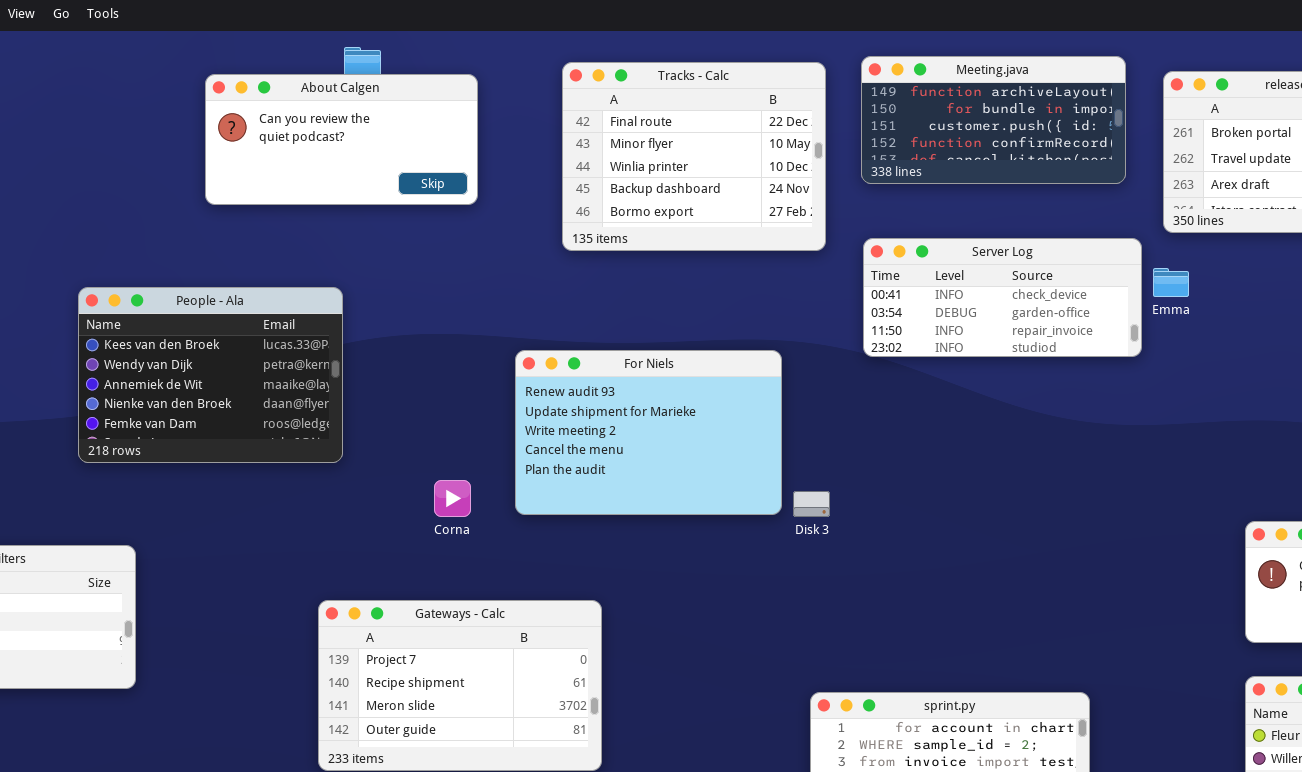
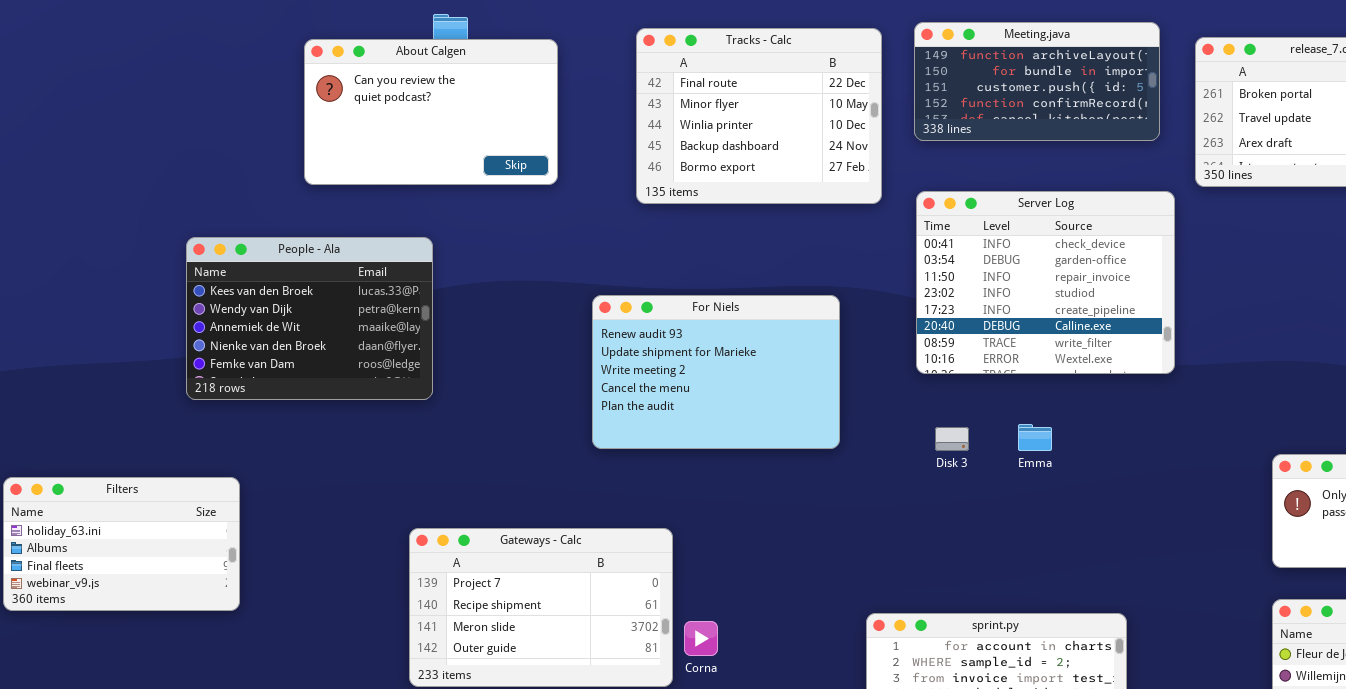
About Calgen: [205,74,478,205] -> [304,39,558,185], resized
Server Log: [863,238,1142,357] -> [916,191,1175,374], resized
Emma: [1153,268,1189,297] -> [1018,424,1052,451], moved
Corna: [434,480,471,517] -> [684,621,718,656], moved
Disk 3: [793,491,830,517] -> [935,427,969,451], moved

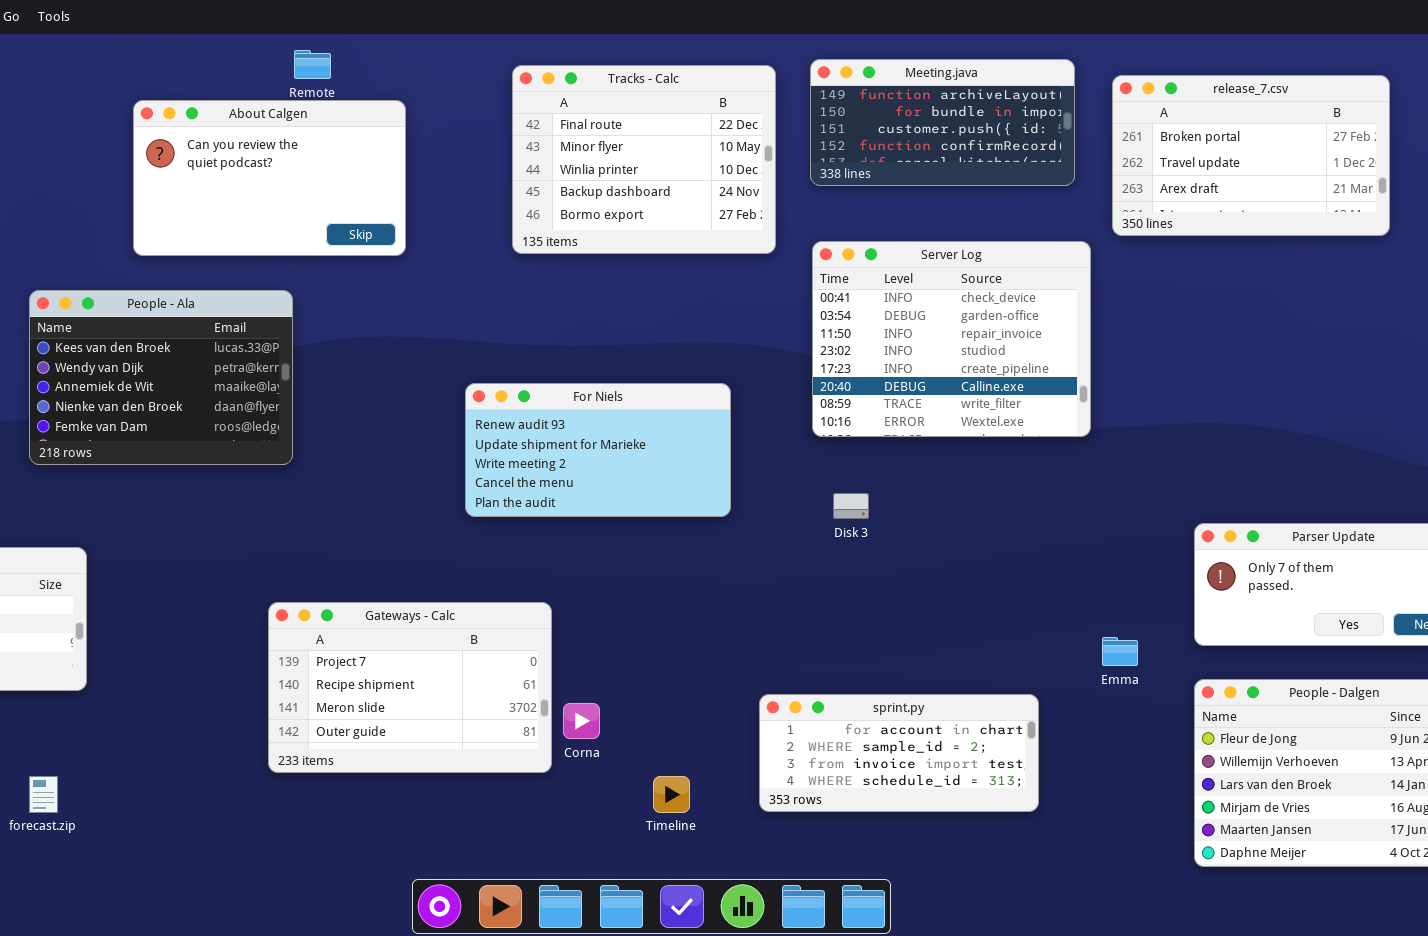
About Calgen: [304,39,558,185] -> [133,100,406,256], moved
For Niels: [592,295,840,449] -> [465,383,731,517], resized
Emma: [1018,424,1052,451] -> [1102,637,1138,666], moved

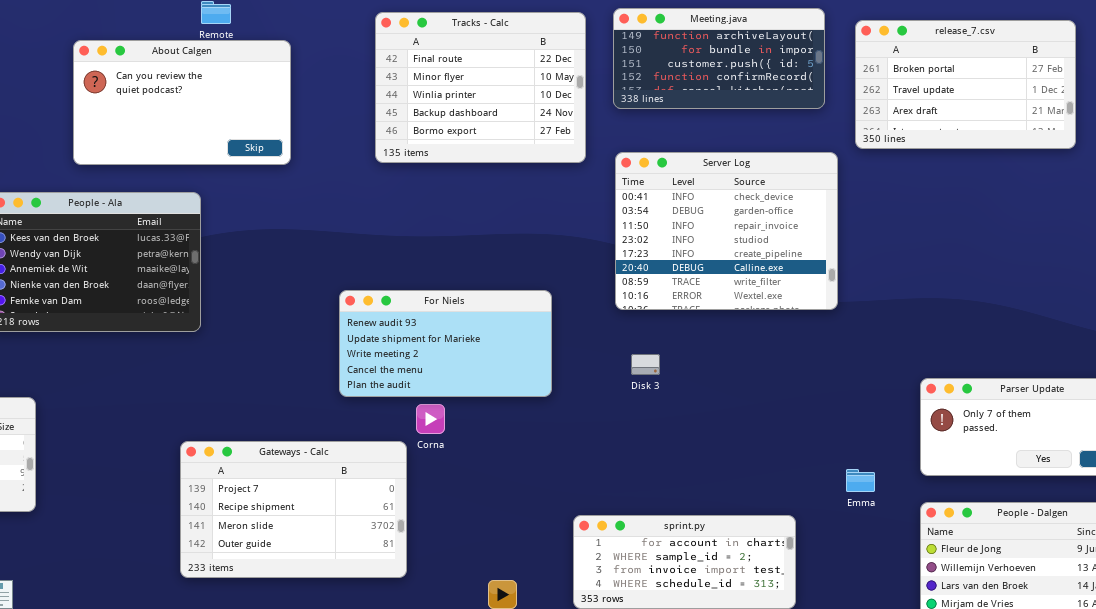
For Niels: [465,383,731,517] -> [339,290,552,397], moved
Corna: [563,703,600,739] -> [416,404,445,434], moved

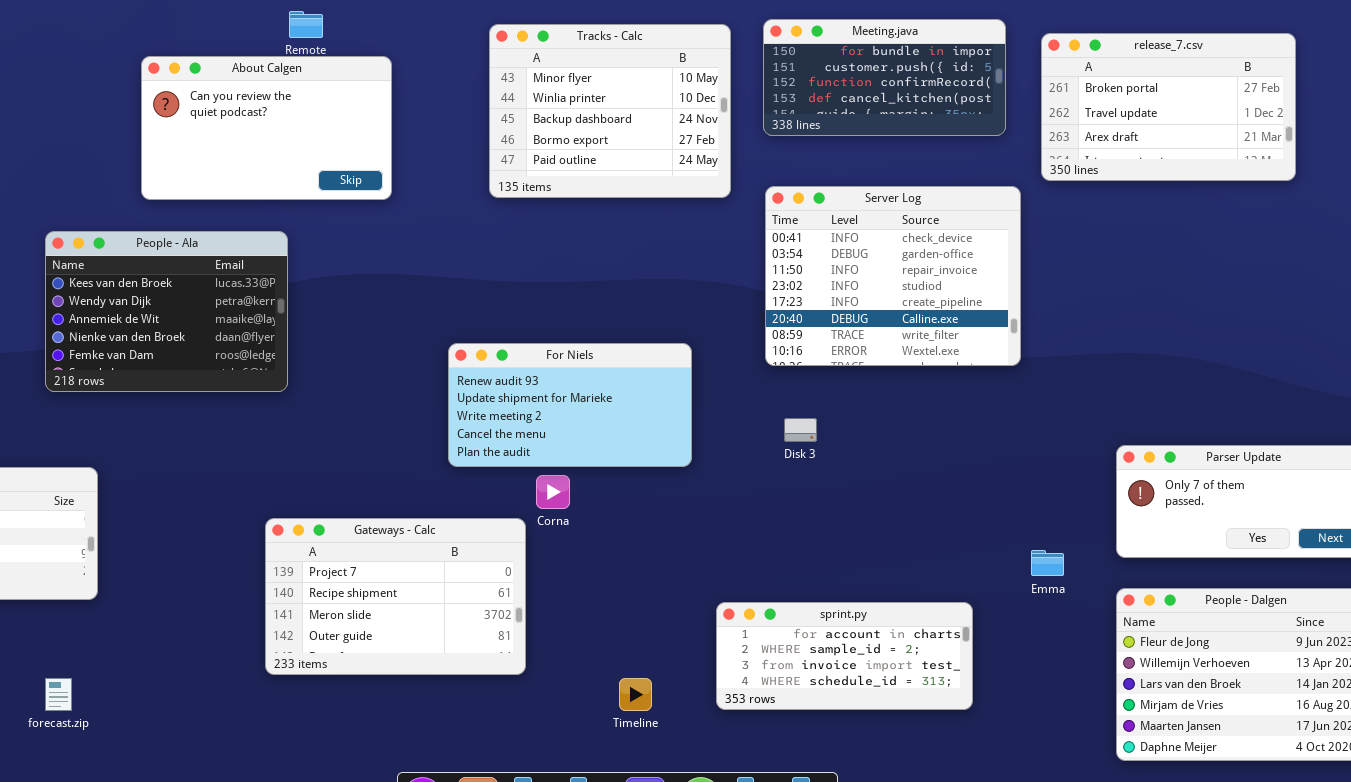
Meeting.java: [613,8,825,109] -> [763,19,1006,136], scrolled down 1 row
Tracks - Calc: [375,12,586,163] -> [489,24,731,198], scrolled down 1 row

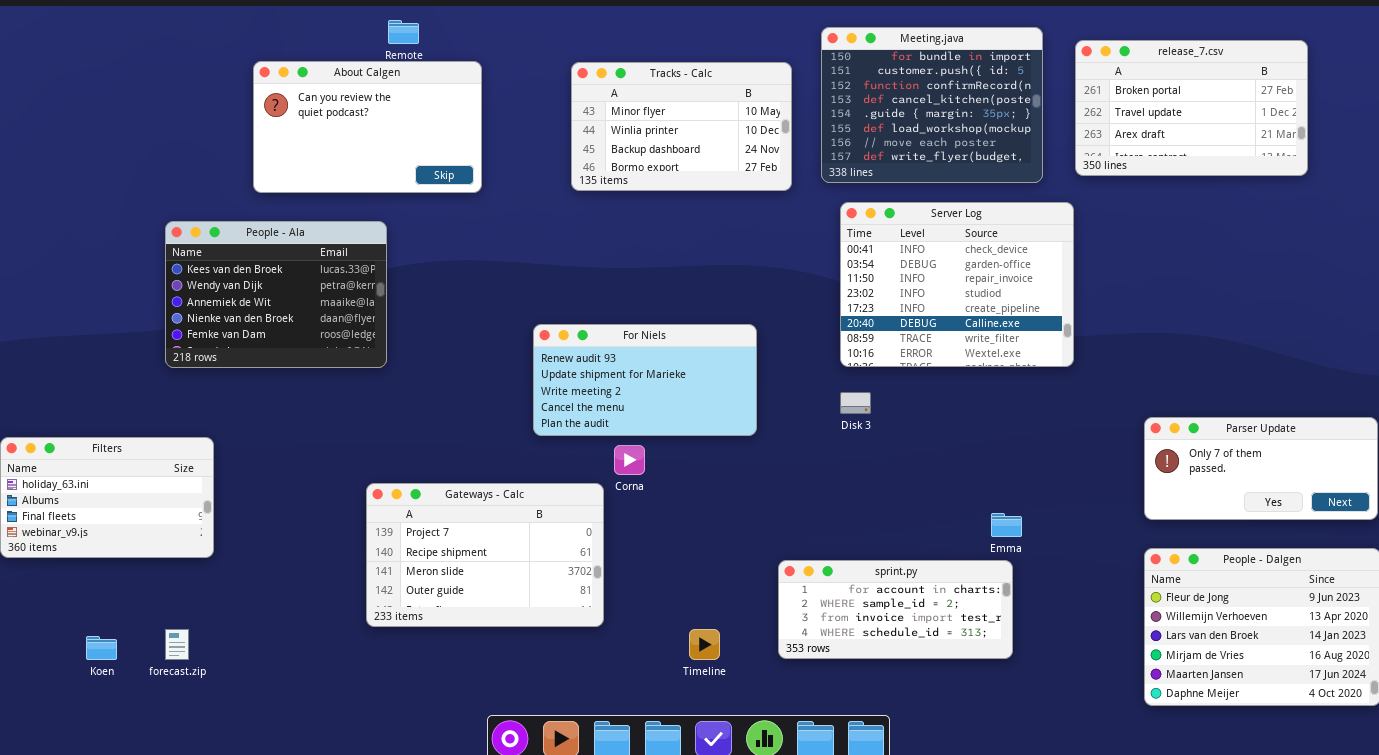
Meeting.java: [763,19,1006,136] -> [821,27,1043,183], resized
Tracks - Calc: [489,24,731,198] -> [571,62,792,191], resized
Server Log: [765,186,1021,366] -> [840,202,1074,367], moved
Emma: [1031,550,1064,576] -> [991,513,1022,537], moved

